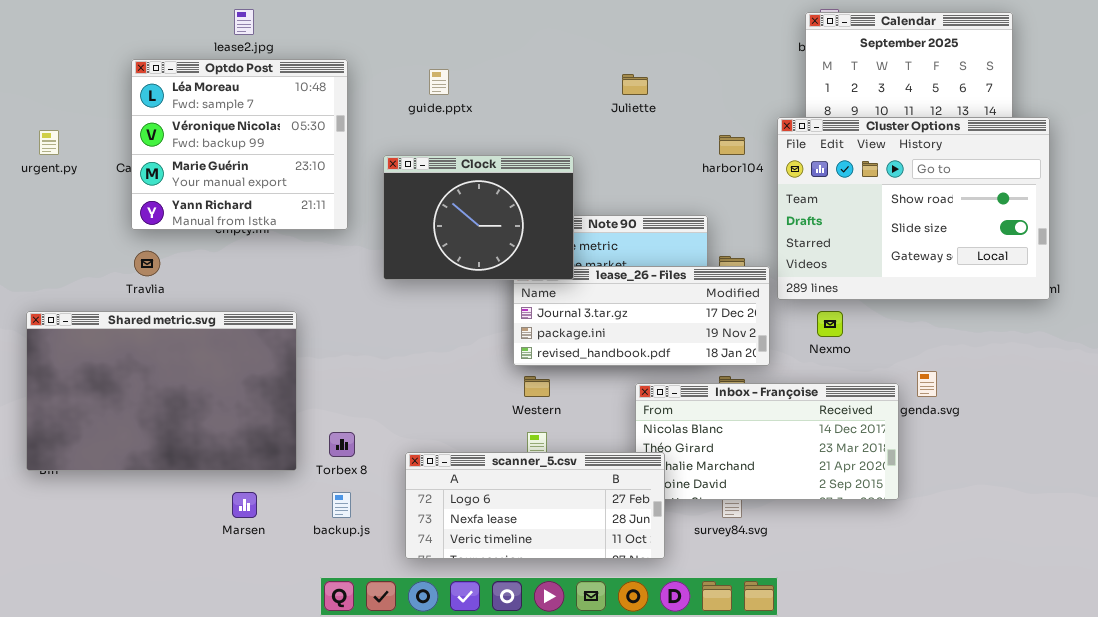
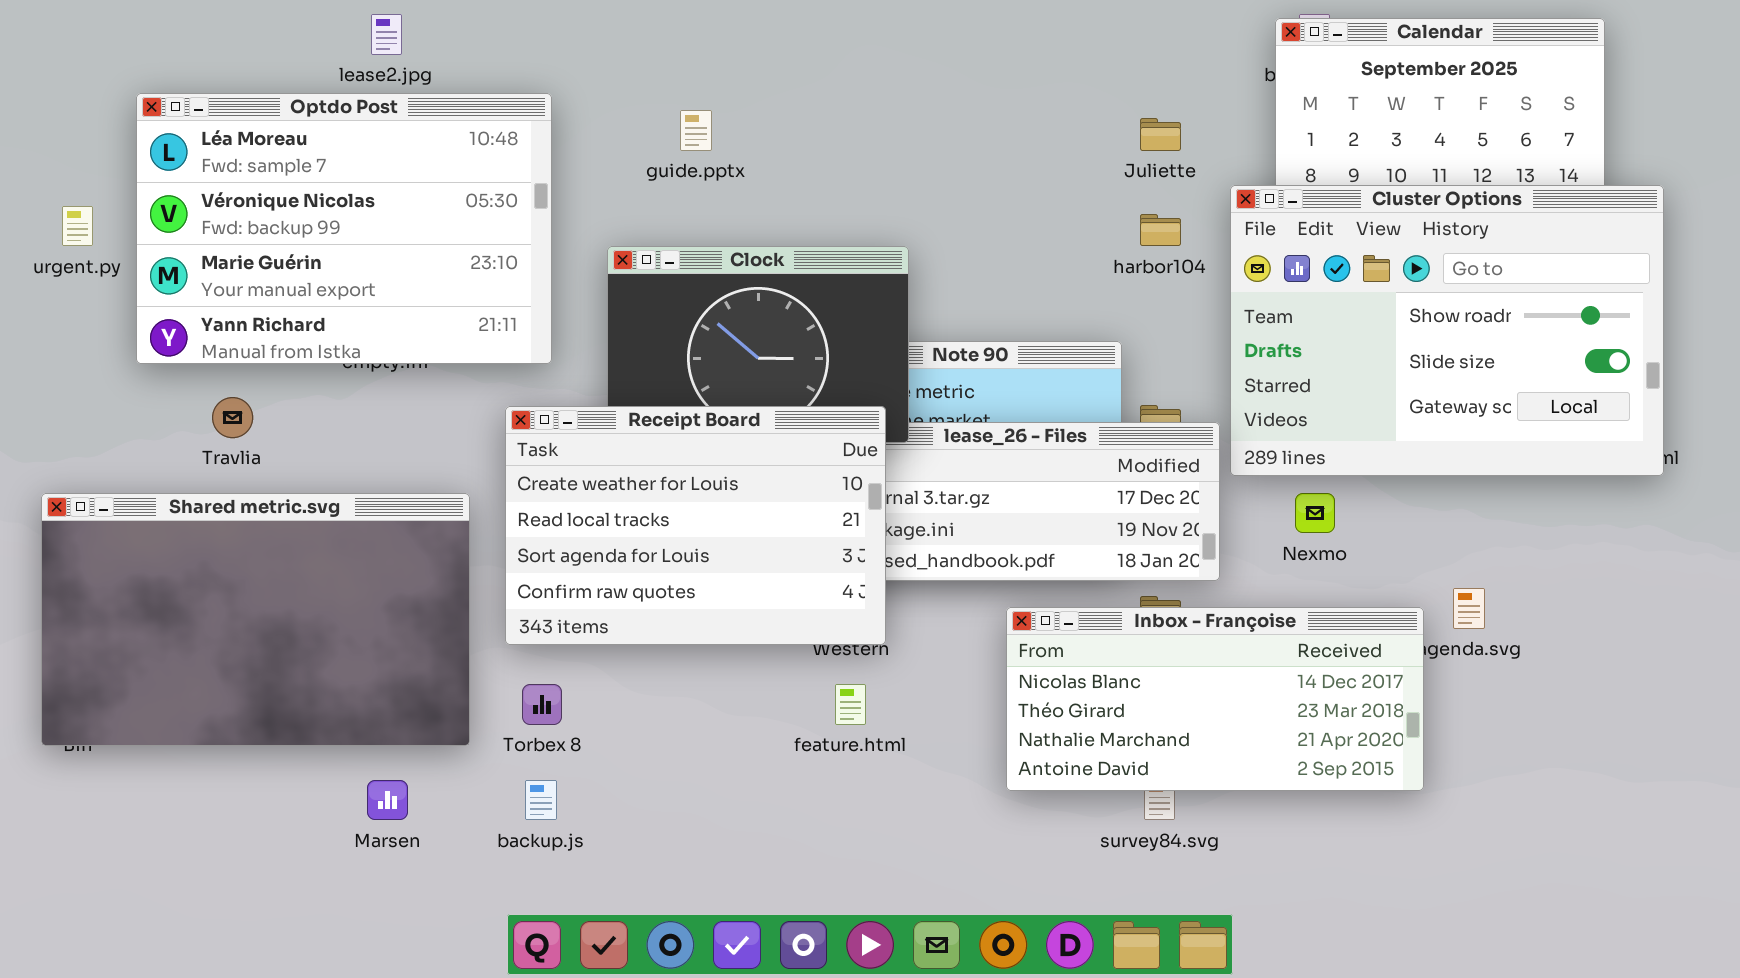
Optdo Post: [131,59,348,230] -> [136,93,552,364], resized
Juliette: [622,74,648,95] -> [1140,118,1181,151], moved
Receipt Board: none -> [505,406,886,645], opened
scanner_5.csv: [405,452,665,559] -> none, closed

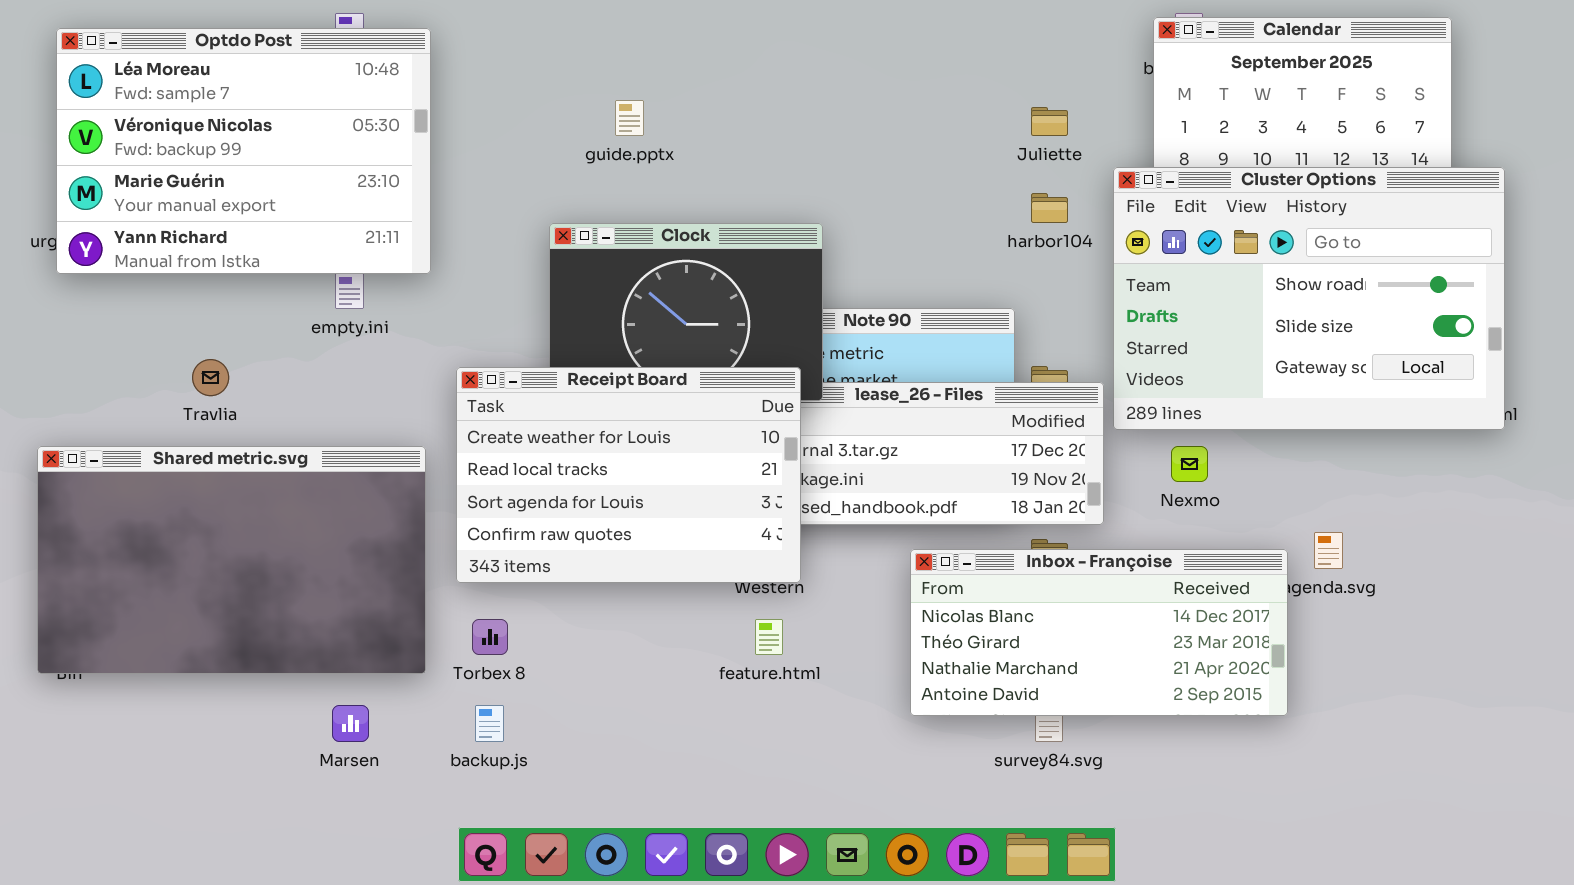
Optdo Post: [136,93,552,364] -> [56,28,431,274], moved

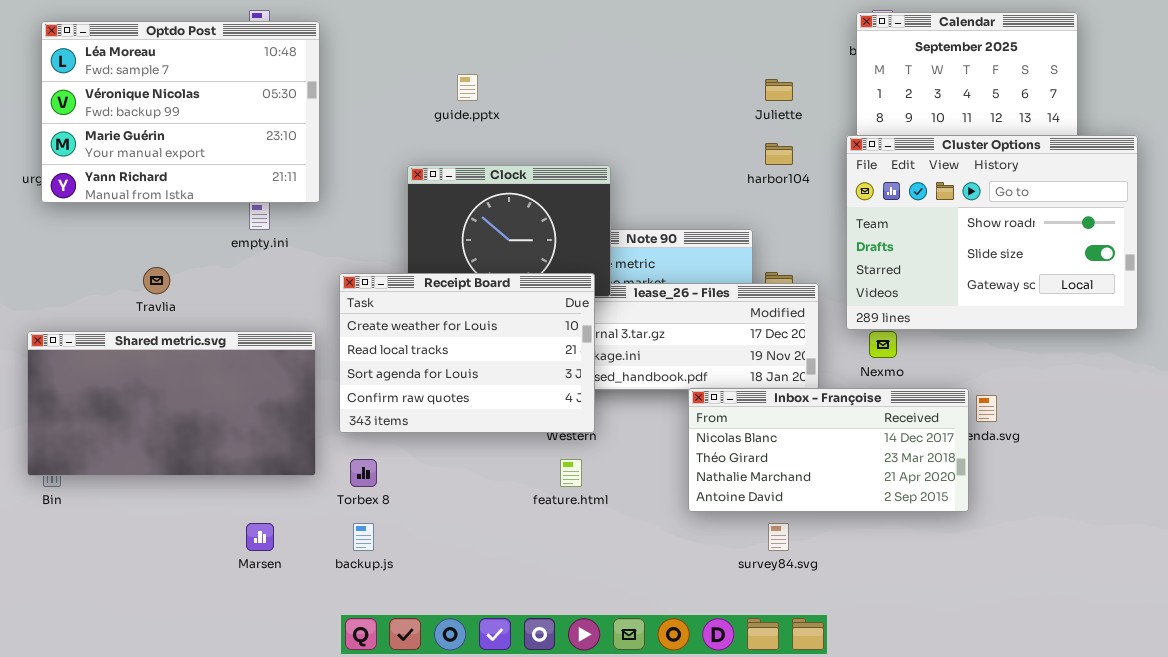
Cluster Options: [1113,167,1505,430] -> [846,135,1138,330], moved
Shared metric.svg: [37,446,426,674] -> [27,331,316,476], resized
Inbox - Françoise: [910,549,1288,716] -> [688,388,969,512], moved

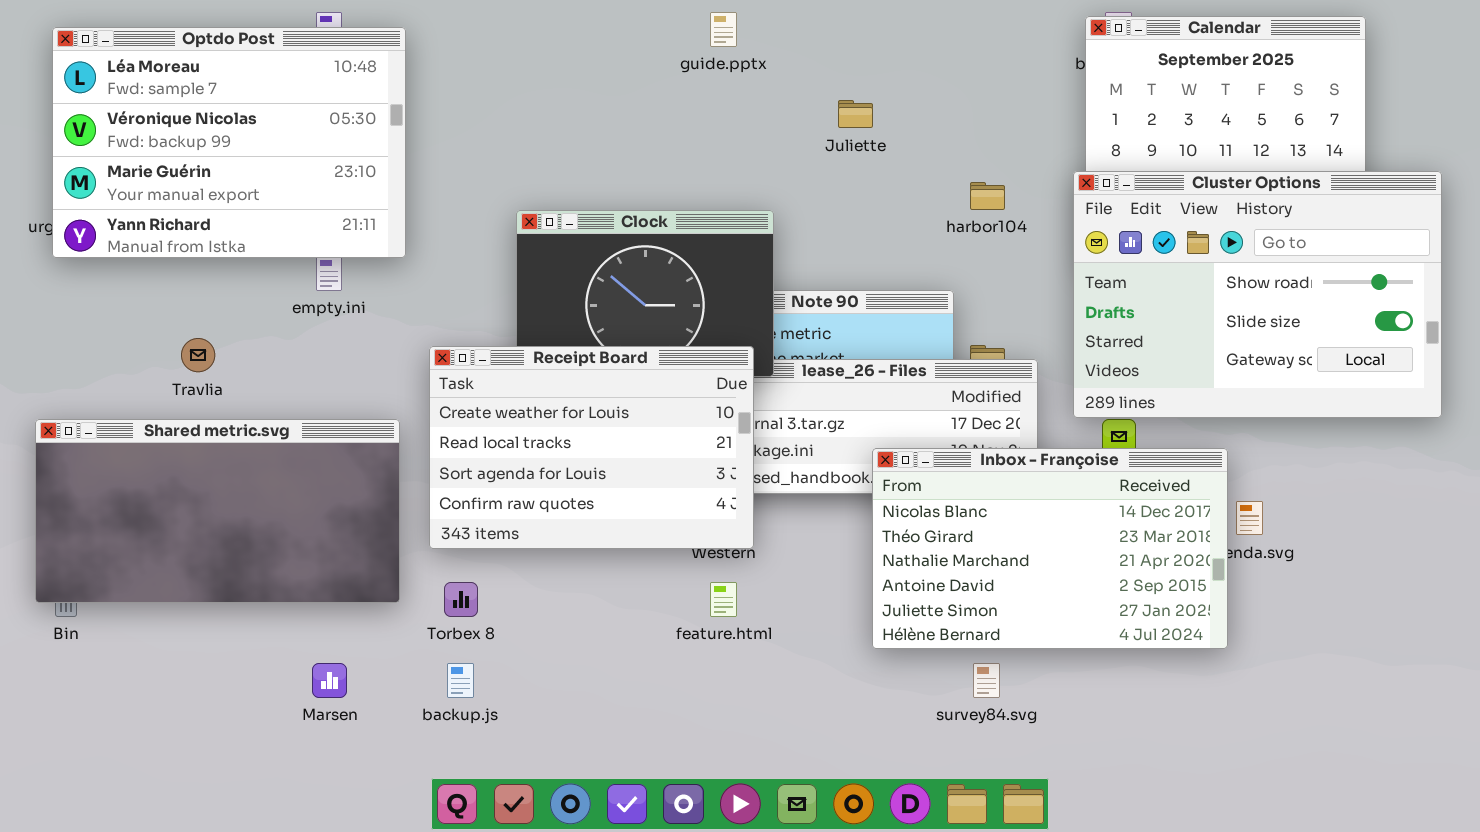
guide.pptx: [457,74,478,101] -> [710,12,737,47], moved
Juliette: [765,79,793,101] -> [838,100,873,128], moved
Inbox - Françoise: [688,388,969,512] -> [872,448,1228,649], resized

